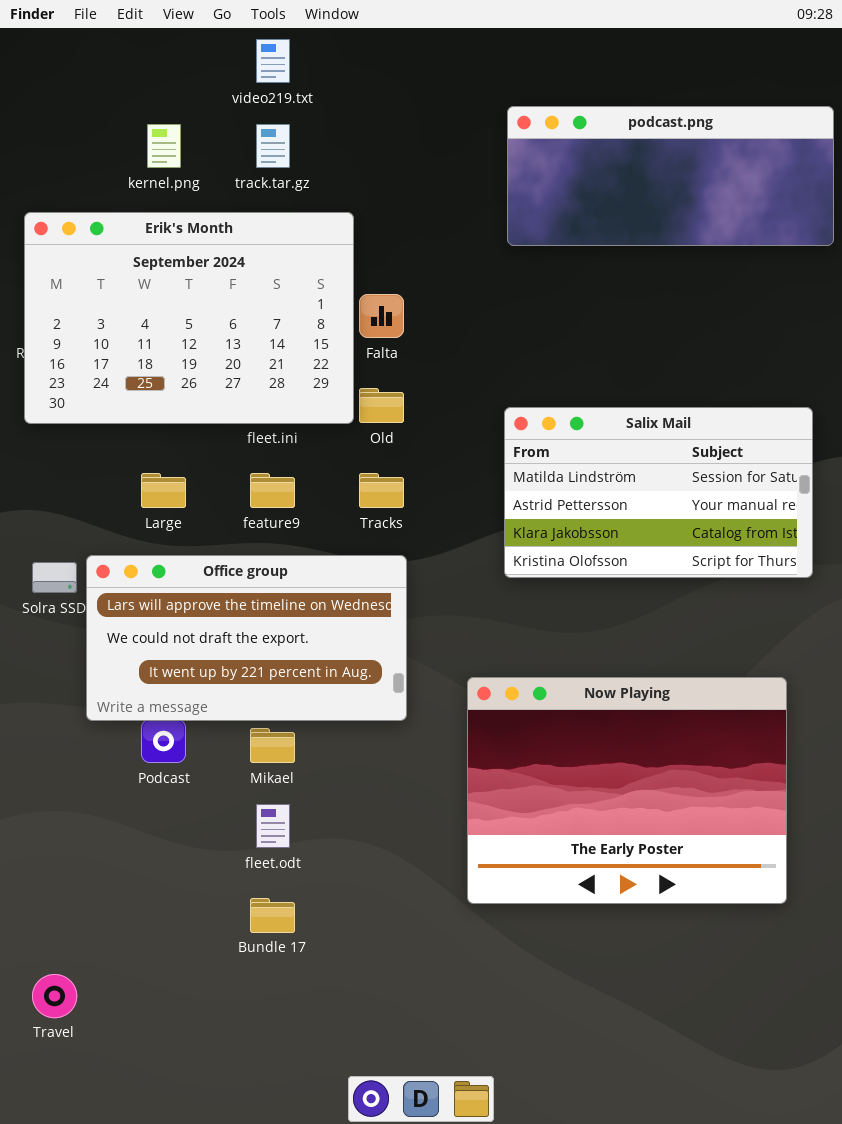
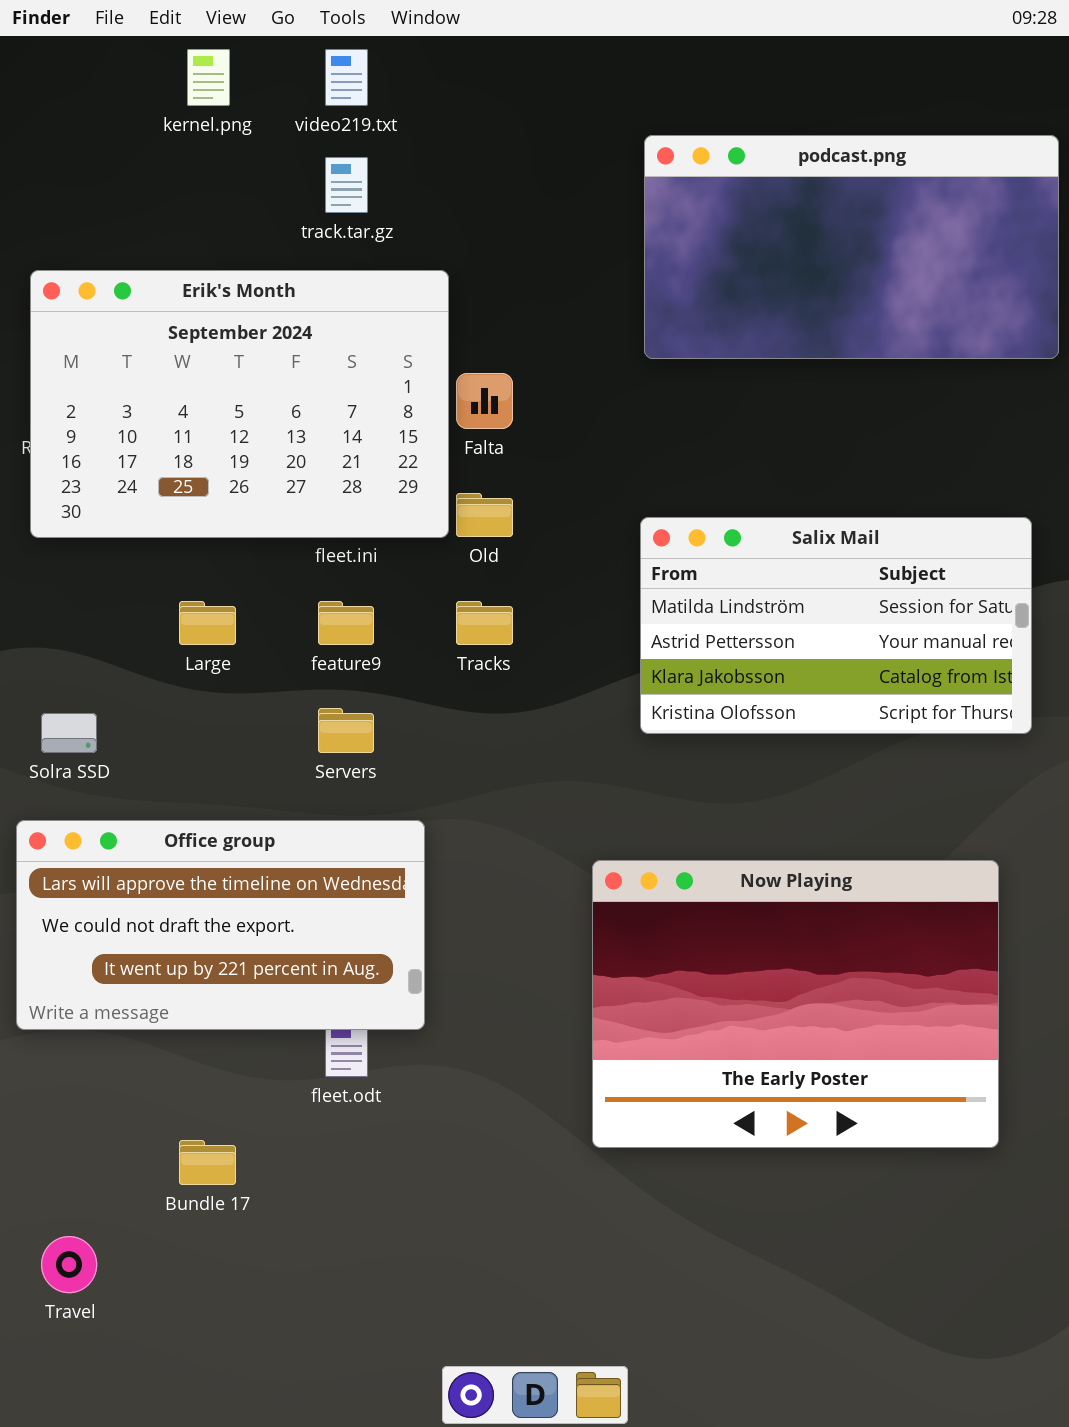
podcast.png: [507,106,834,246] -> [644,135,1059,359], resized
kernel.png: [147,124,181,168] -> [187,49,230,106], moved
Office group: [86,555,407,721] -> [16,820,425,1030], moved
Bundle 17: [250,898,295,933] -> [179,1140,236,1185], moved

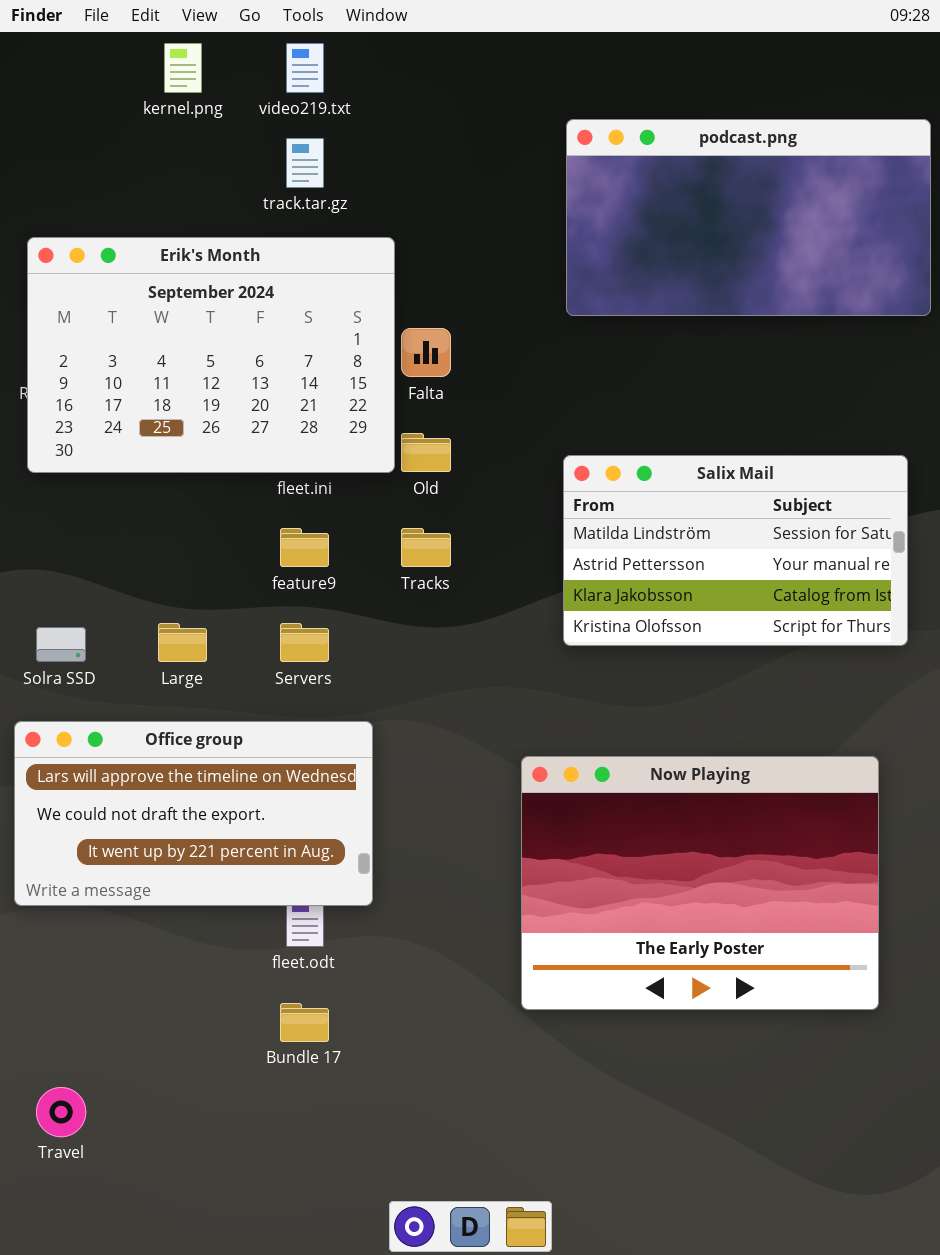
Large: [179,601,236,645] -> [158,623,207,662], moved
Bundle 17: [179,1140,236,1185] -> [280,1003,329,1042], moved

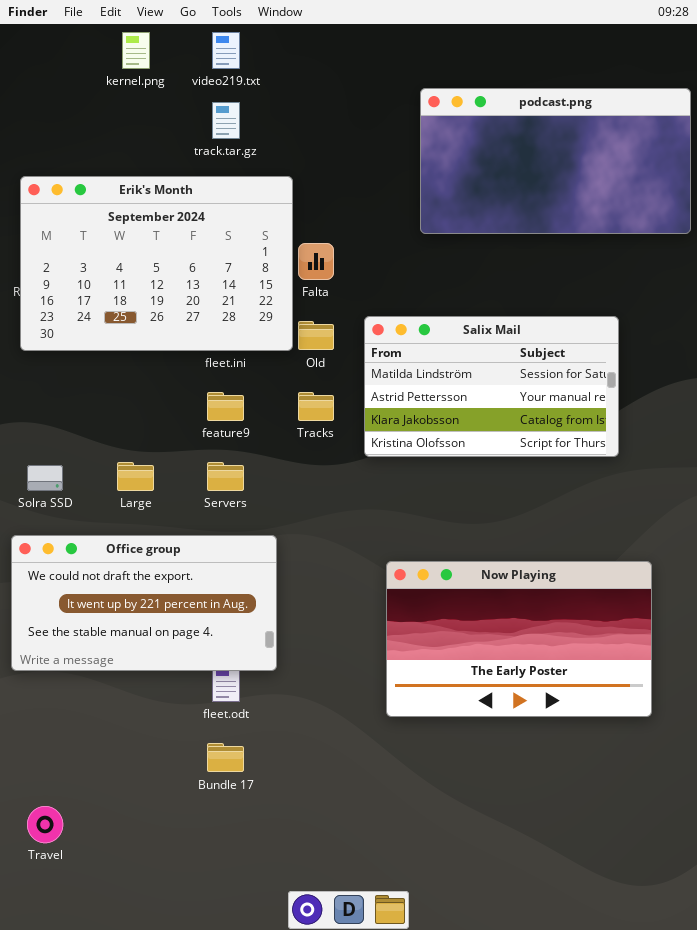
Salix Mail: [563,455,908,646] -> [364,316,619,457], moved
Office group: [14,721,373,906] -> [11,535,277,671], scrolled down 1 row
Now Playing: [521,756,879,1010] -> [386,561,652,717], resized

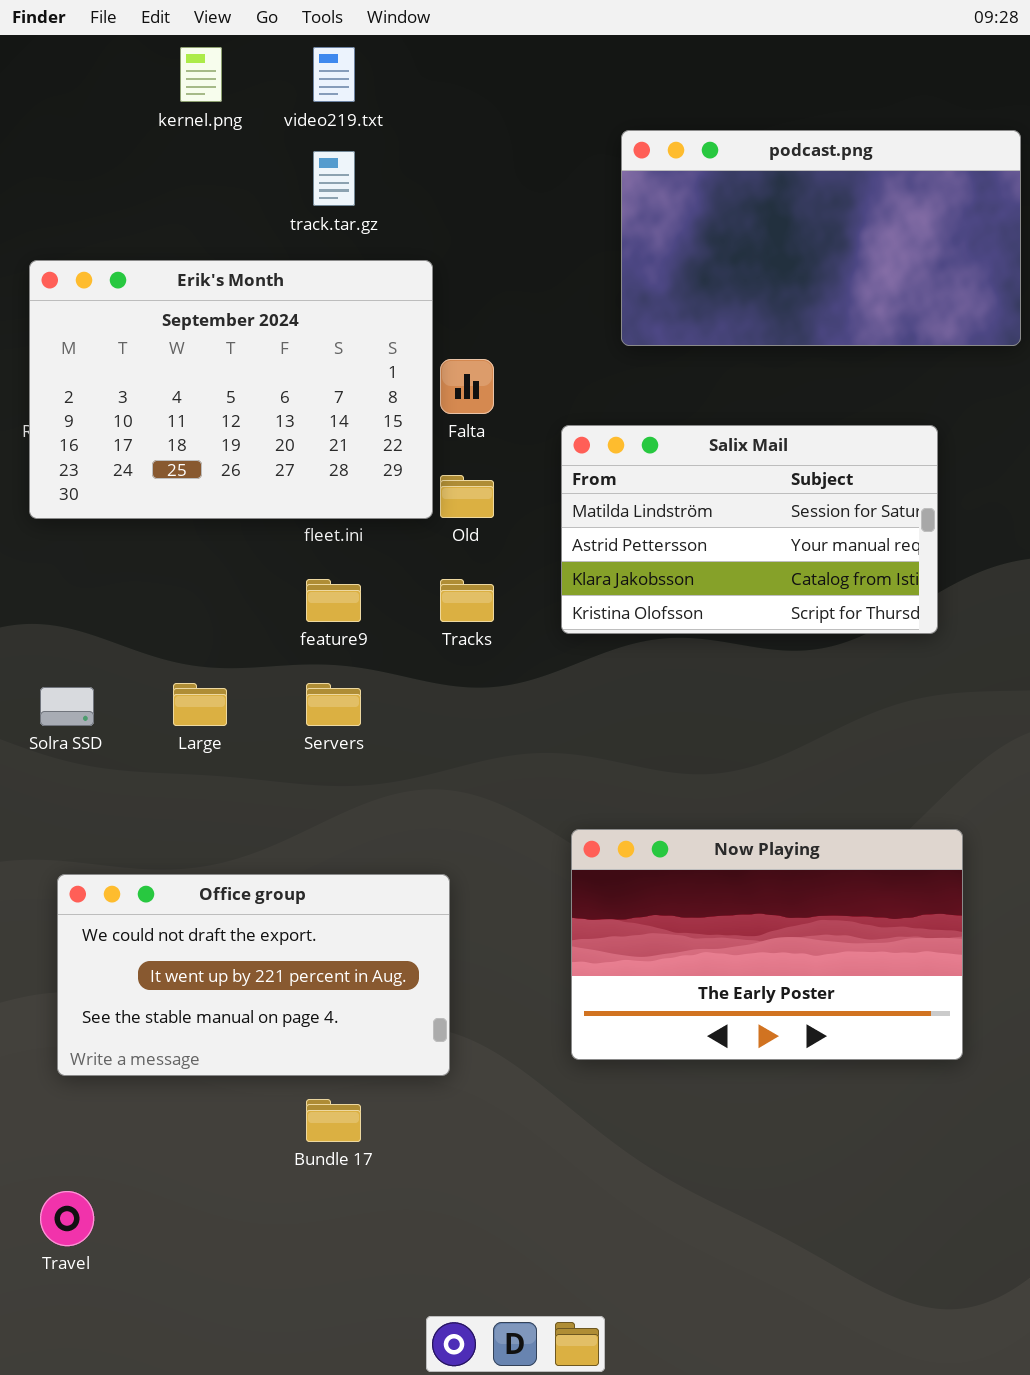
Salix Mail: [364,316,619,457] -> [561,425,938,634], moved
Office group: [11,535,277,671] -> [57,874,450,1076], moved

